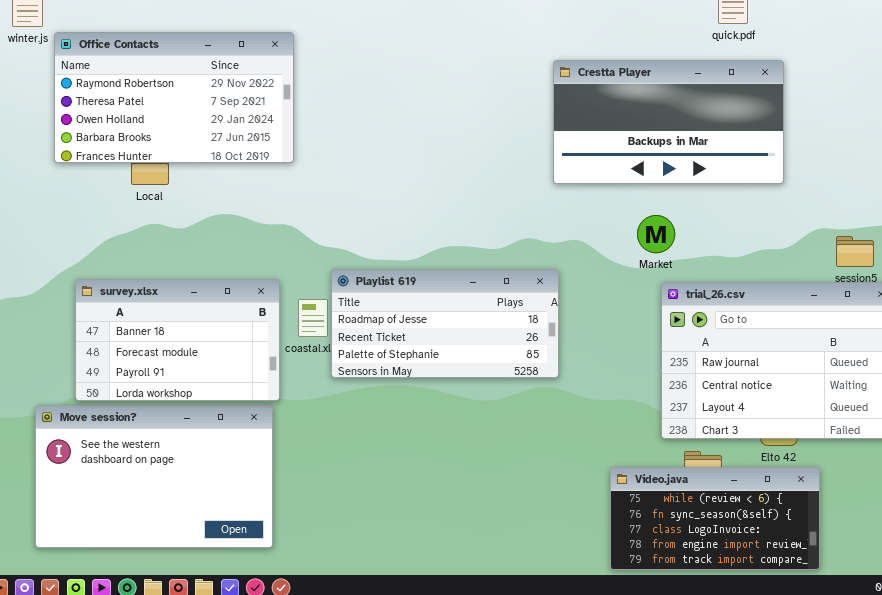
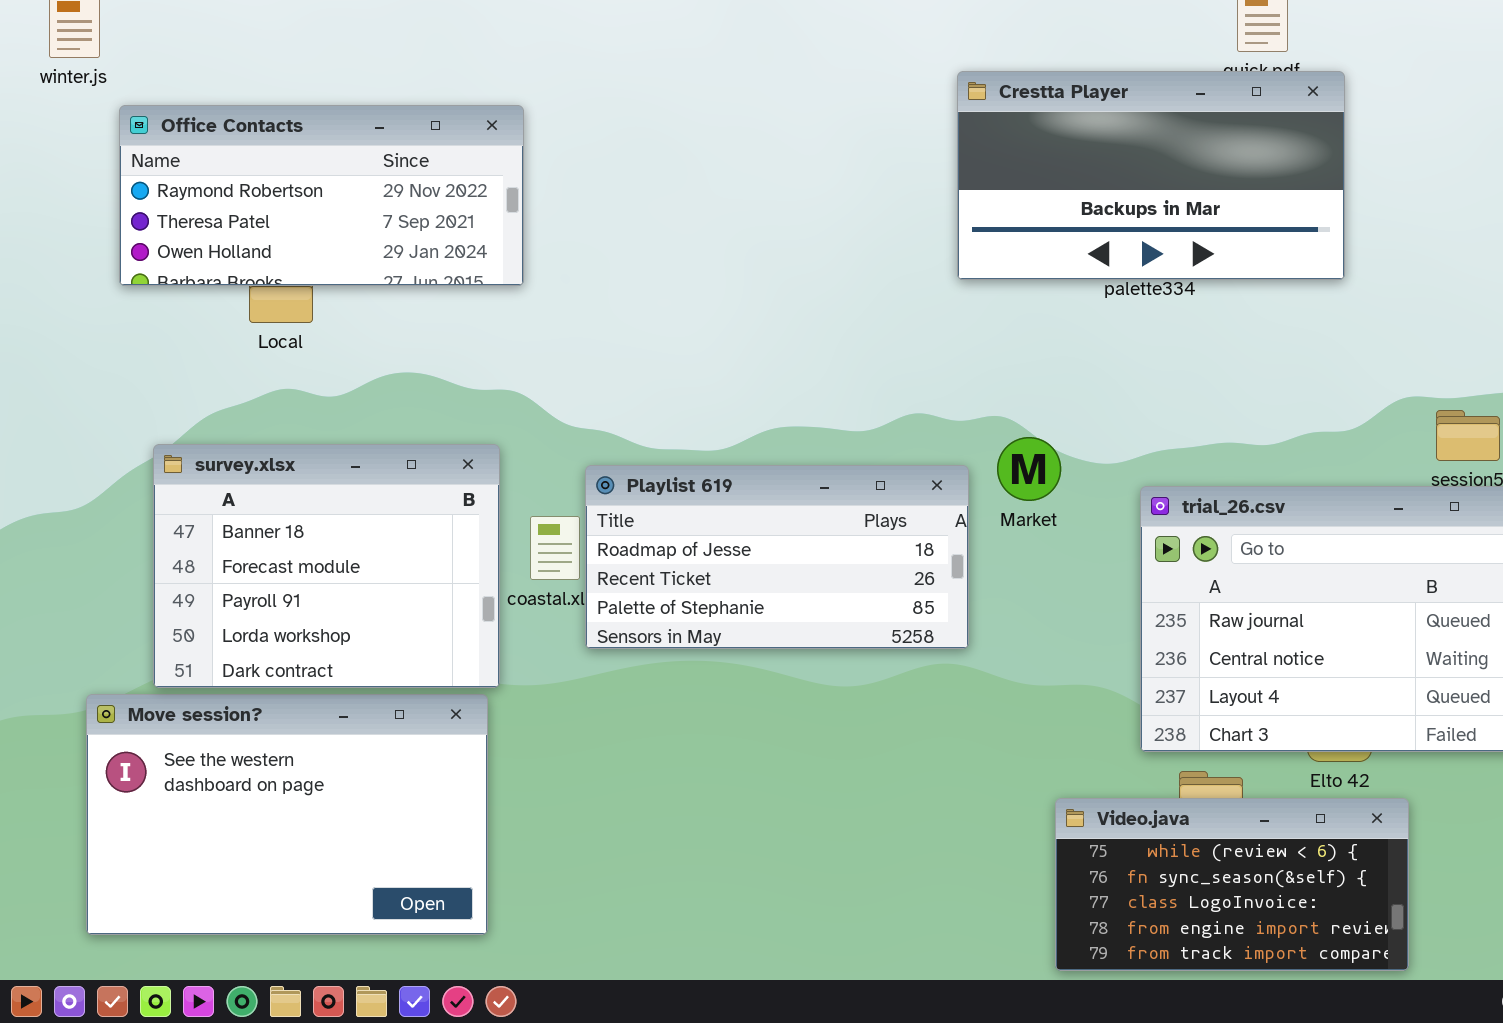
Office Contacts: [54,32,294,163] -> [119,105,524,286], resized
Crestta Player: [553,60,784,184] -> [957,71,1345,280], moved
Market: [637,215,675,253] -> [997,437,1061,501], moved
survey.xlsx: [75,279,280,401] -> [153,444,500,688], resized

